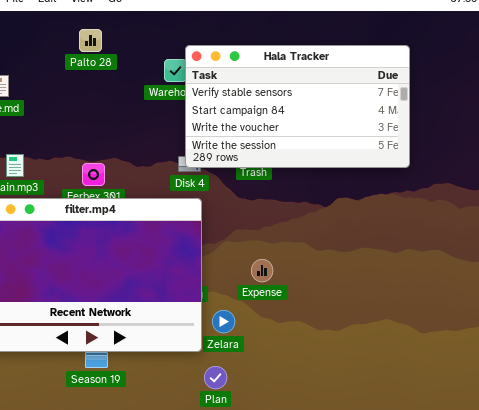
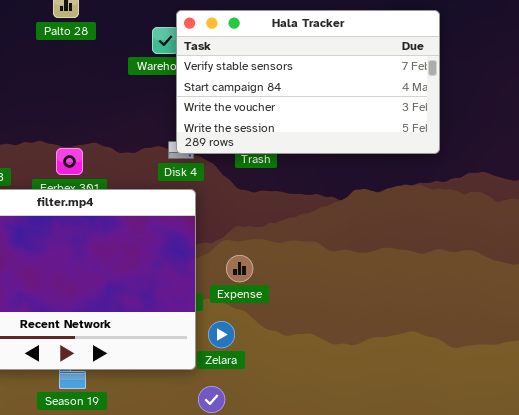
Expense: [251,259,273,282] -> [226,255,253,282], moved

